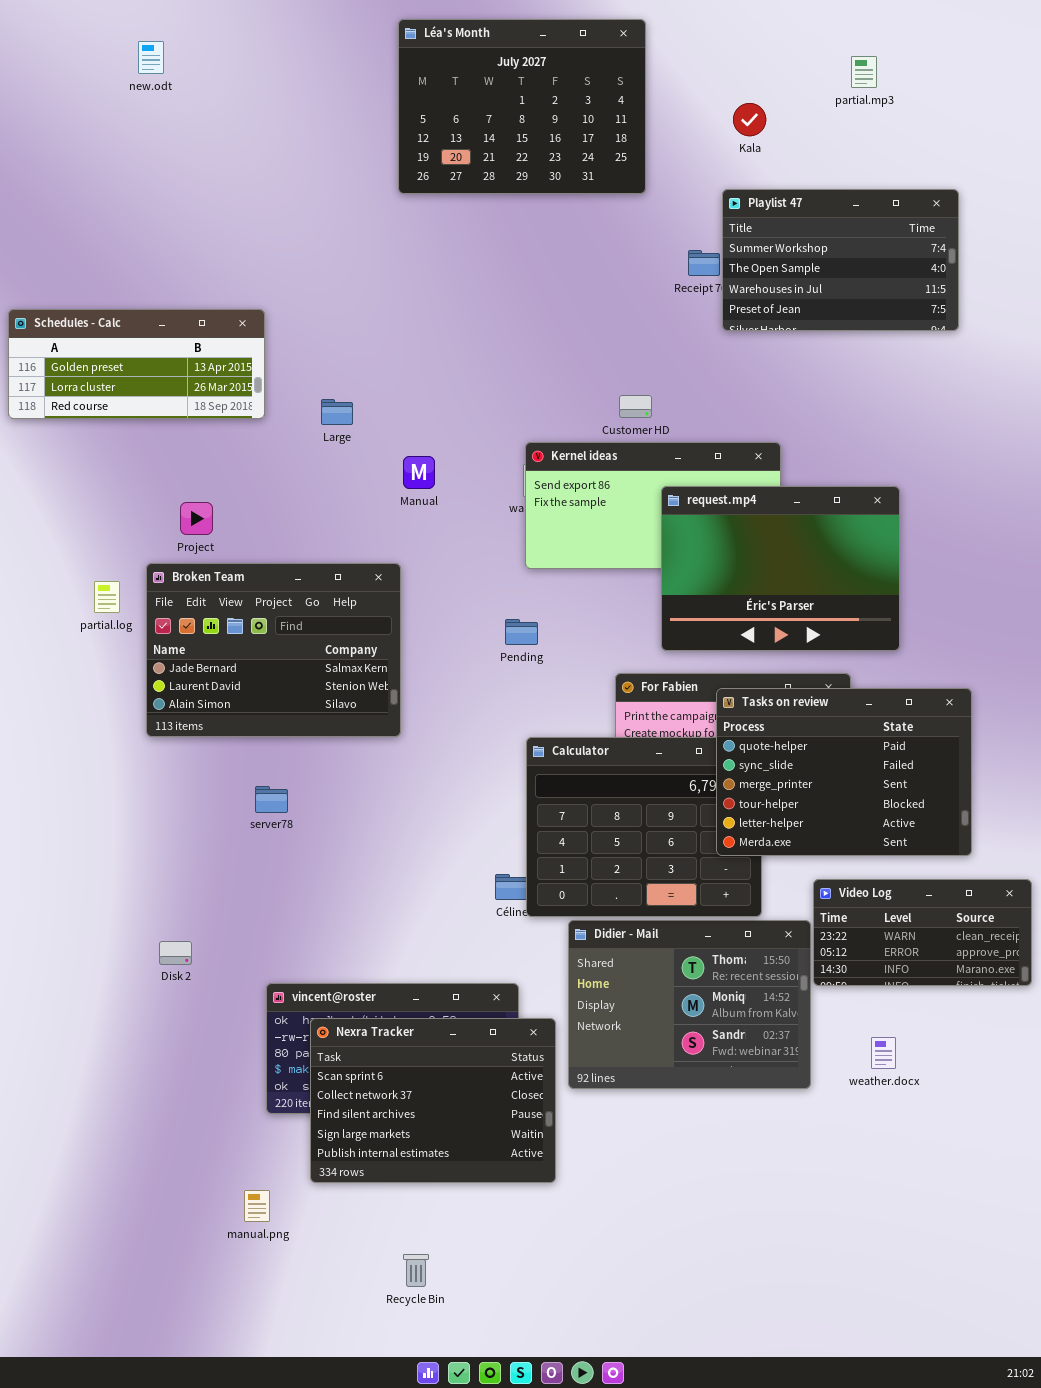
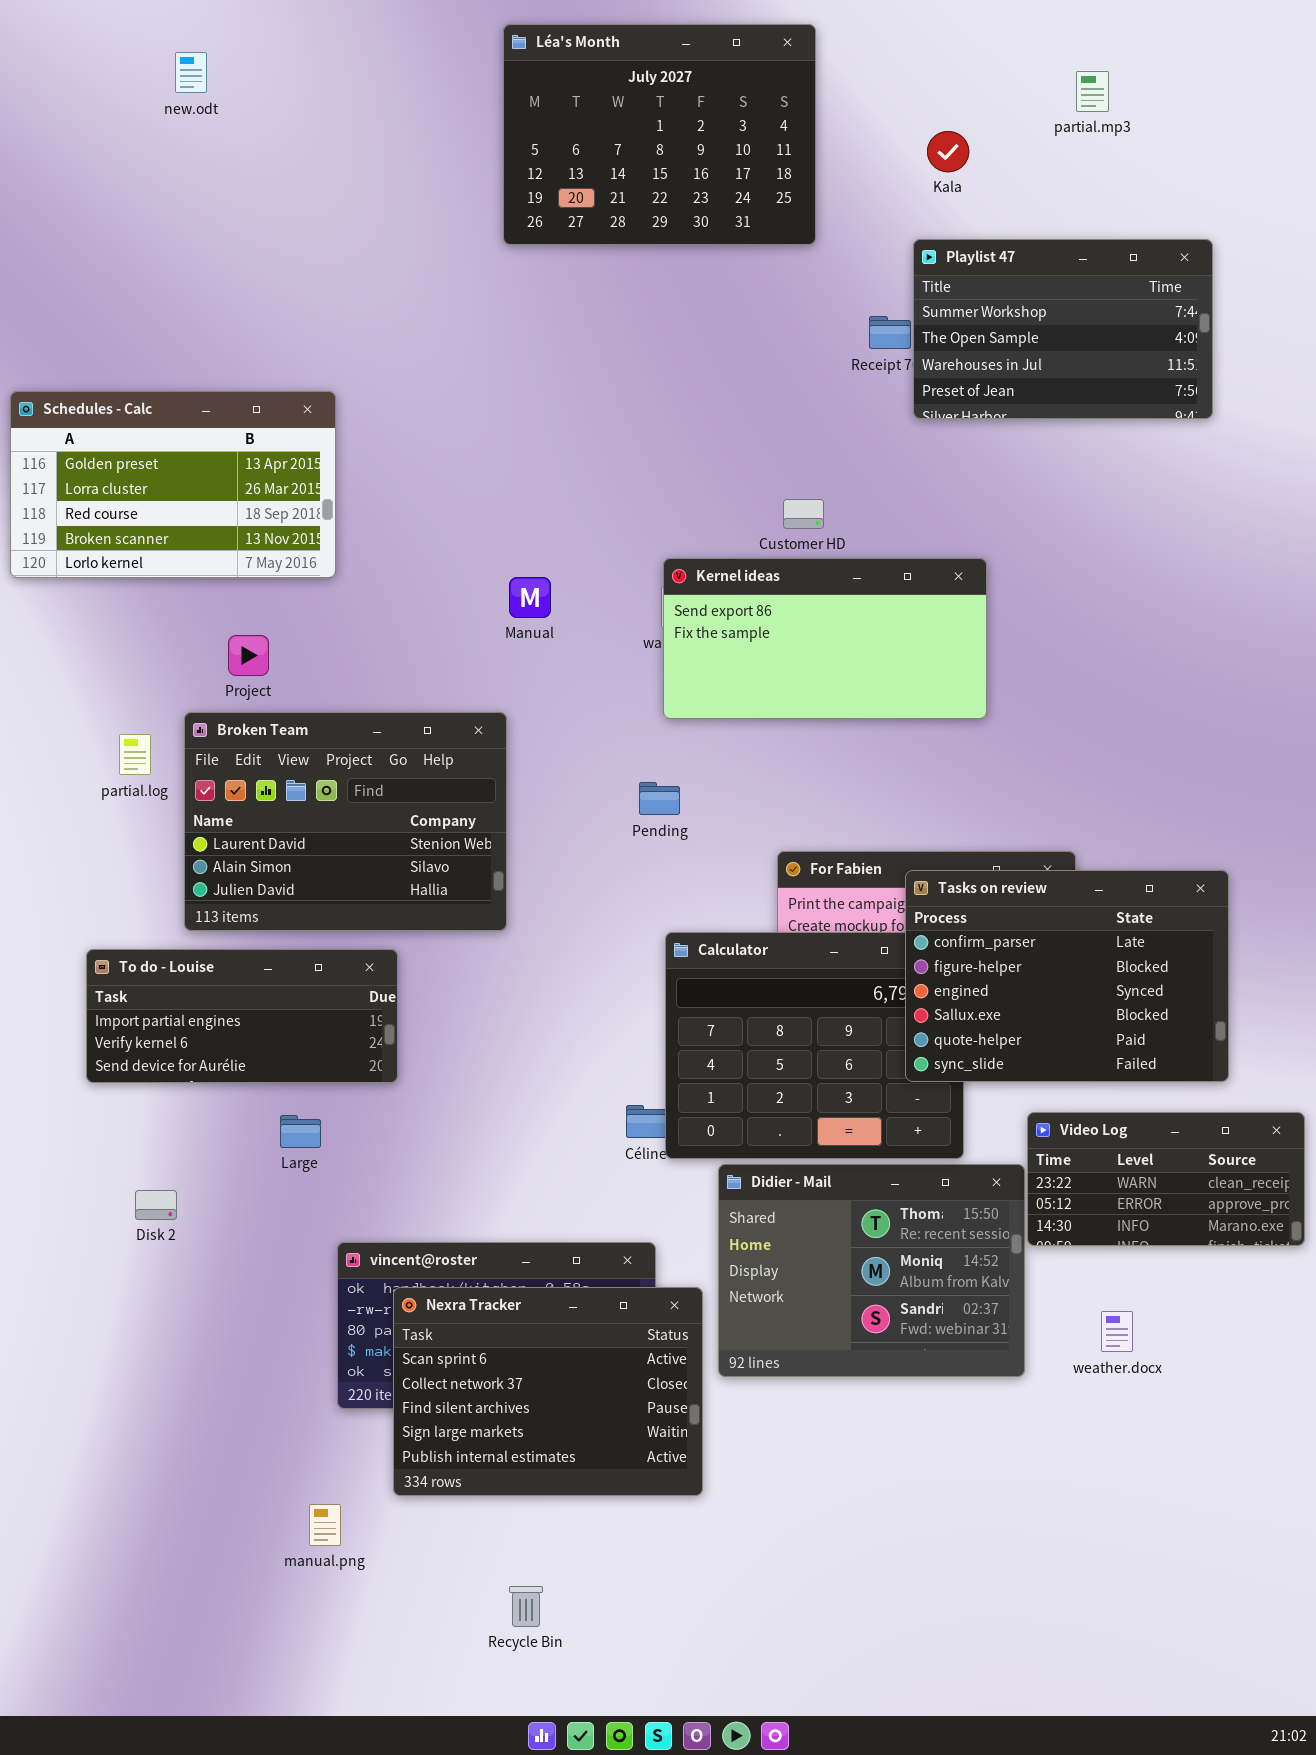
Schedules - Calc: [8,309,265,419] -> [10,391,336,578], resized
Large: [321,399,353,425] -> [280,1115,321,1148], moved
request.mp4: [661,486,900,651] -> none, closed
Broken Team: [146,563,401,737] -> [184,712,507,931], scrolled down 1 row
Tasks on review: [716,688,972,856] -> [905,870,1229,1082], scrolled up 4 rows
To do - Louise: none -> [86,949,398,1083], opened
Disk 2: [159,941,192,965] -> [135,1190,177,1220], moved

